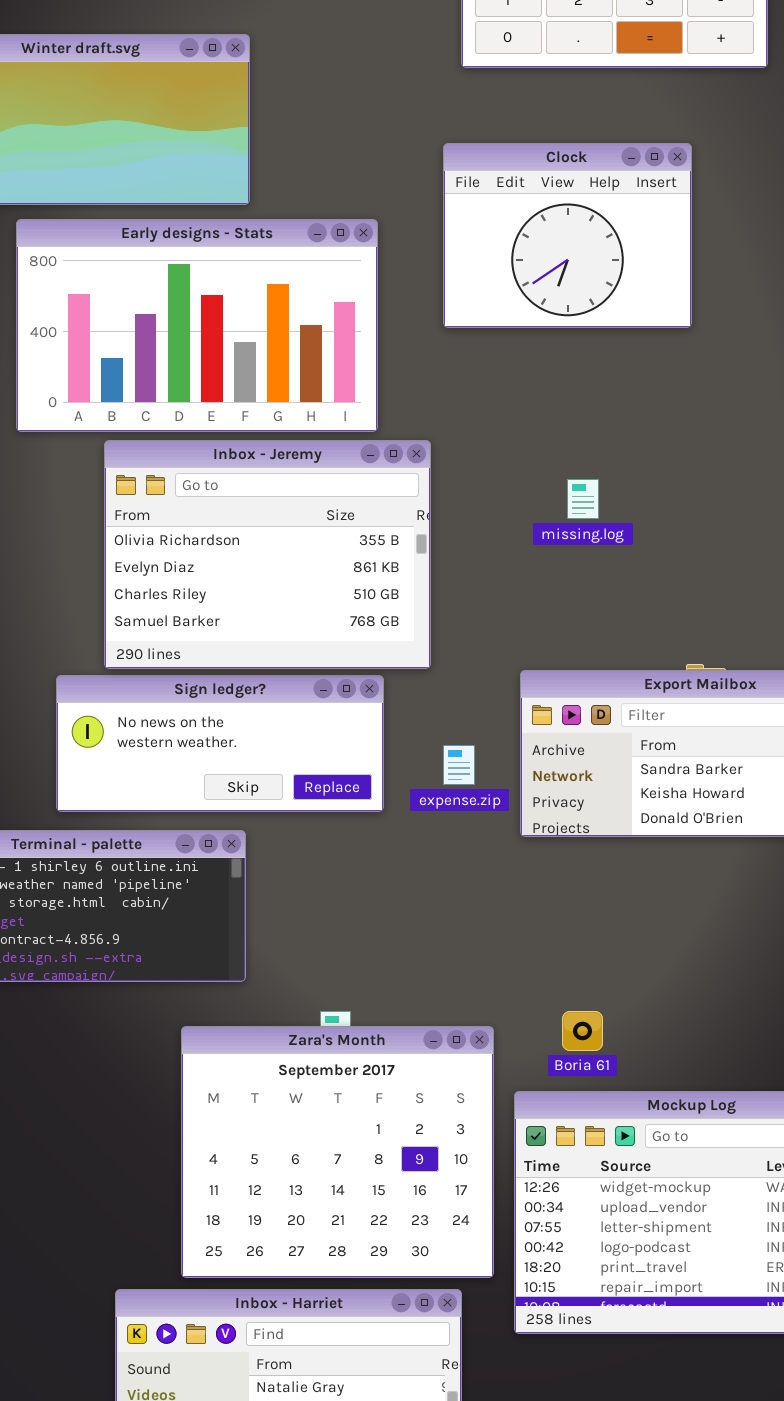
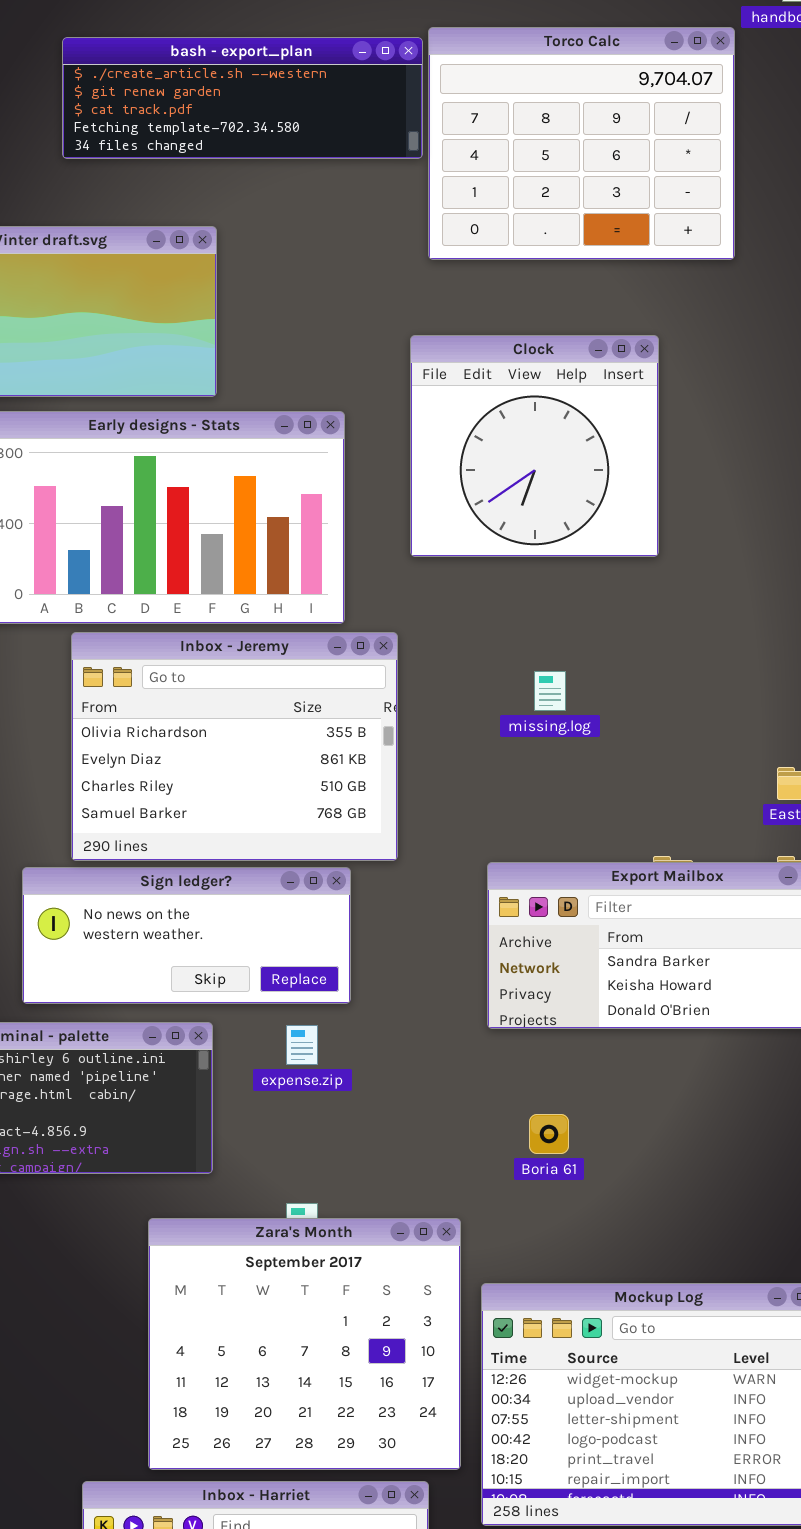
Clock: [443,143,692,328] -> [410,335,659,557], resized
expense.zip: [443,745,475,785] -> [286,1025,318,1065], moved
Boria 61: [562,1011,603,1051] -> [529,1114,569,1154], moved

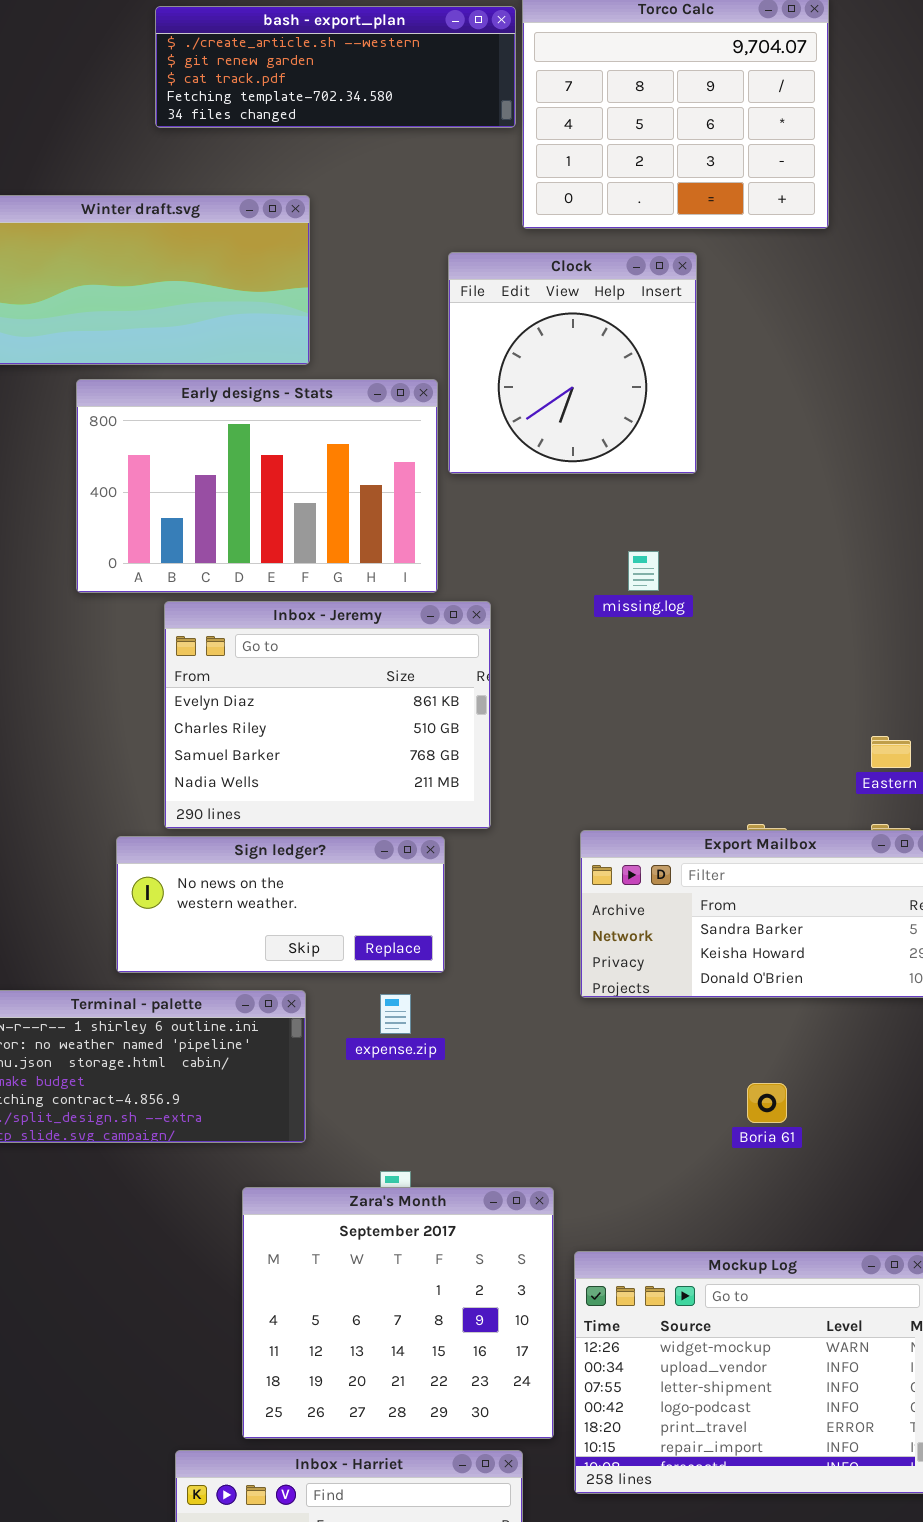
Clock: [410,335,659,557] -> [448,252,697,474], moved
Inbox - Jeremy: [71,632,398,861] -> [164,601,491,829], scrolled down 1 row
missing.log: [534,671,566,711] -> [628,551,659,591], moved
Boria 61: [529,1114,569,1154] -> [747,1083,787,1123], moved

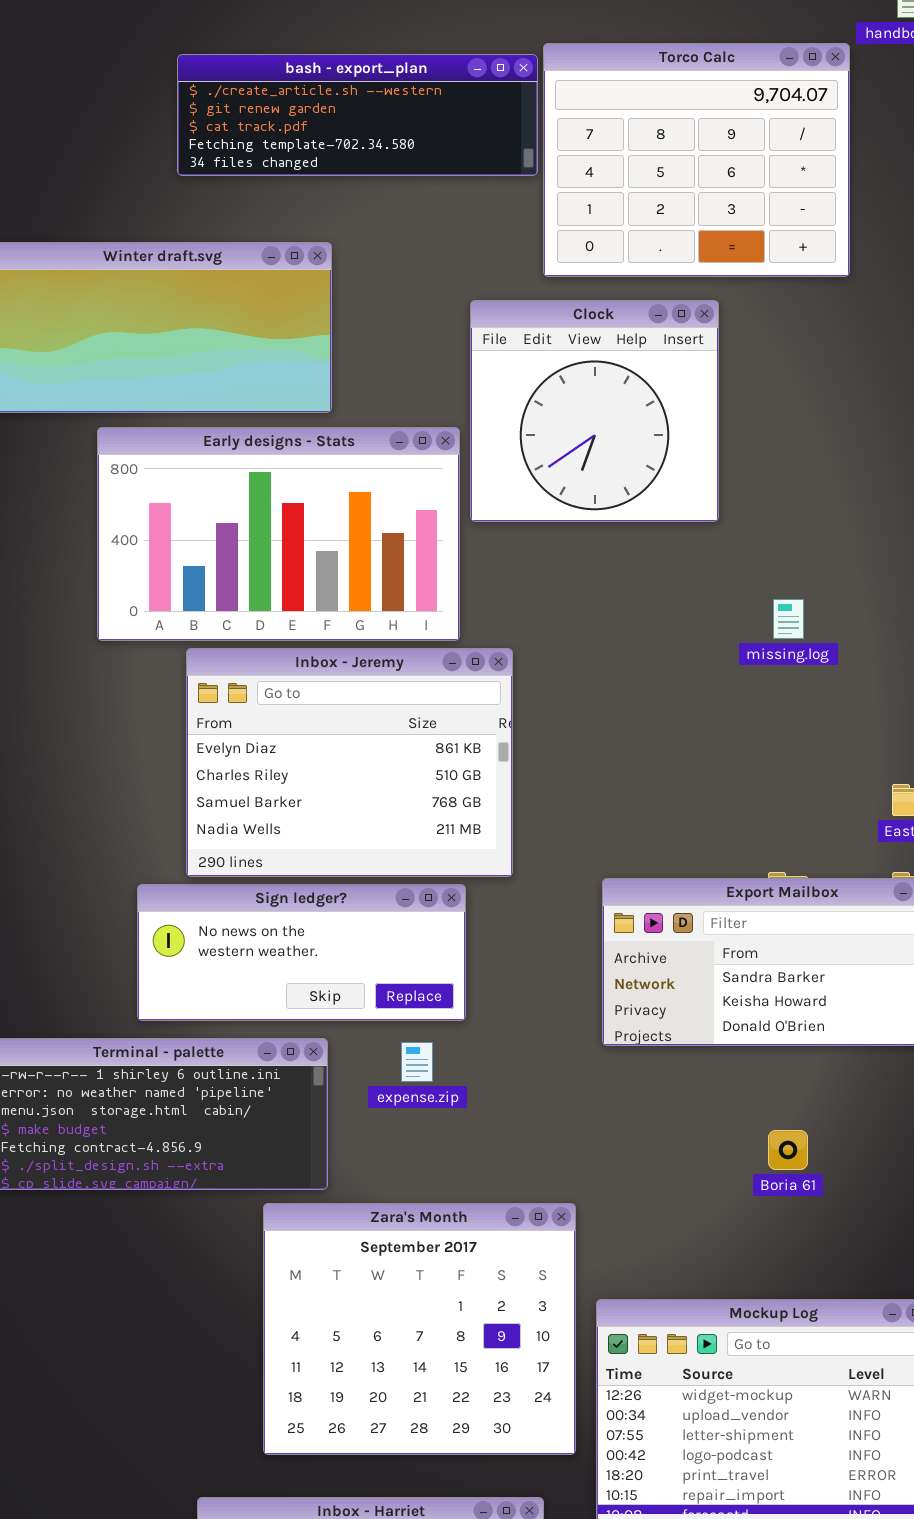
missing.log: [628,551,659,591] -> [773,599,804,639], moved
Zara's Month: [242,1187,554,1439] -> [263,1203,576,1455], moved

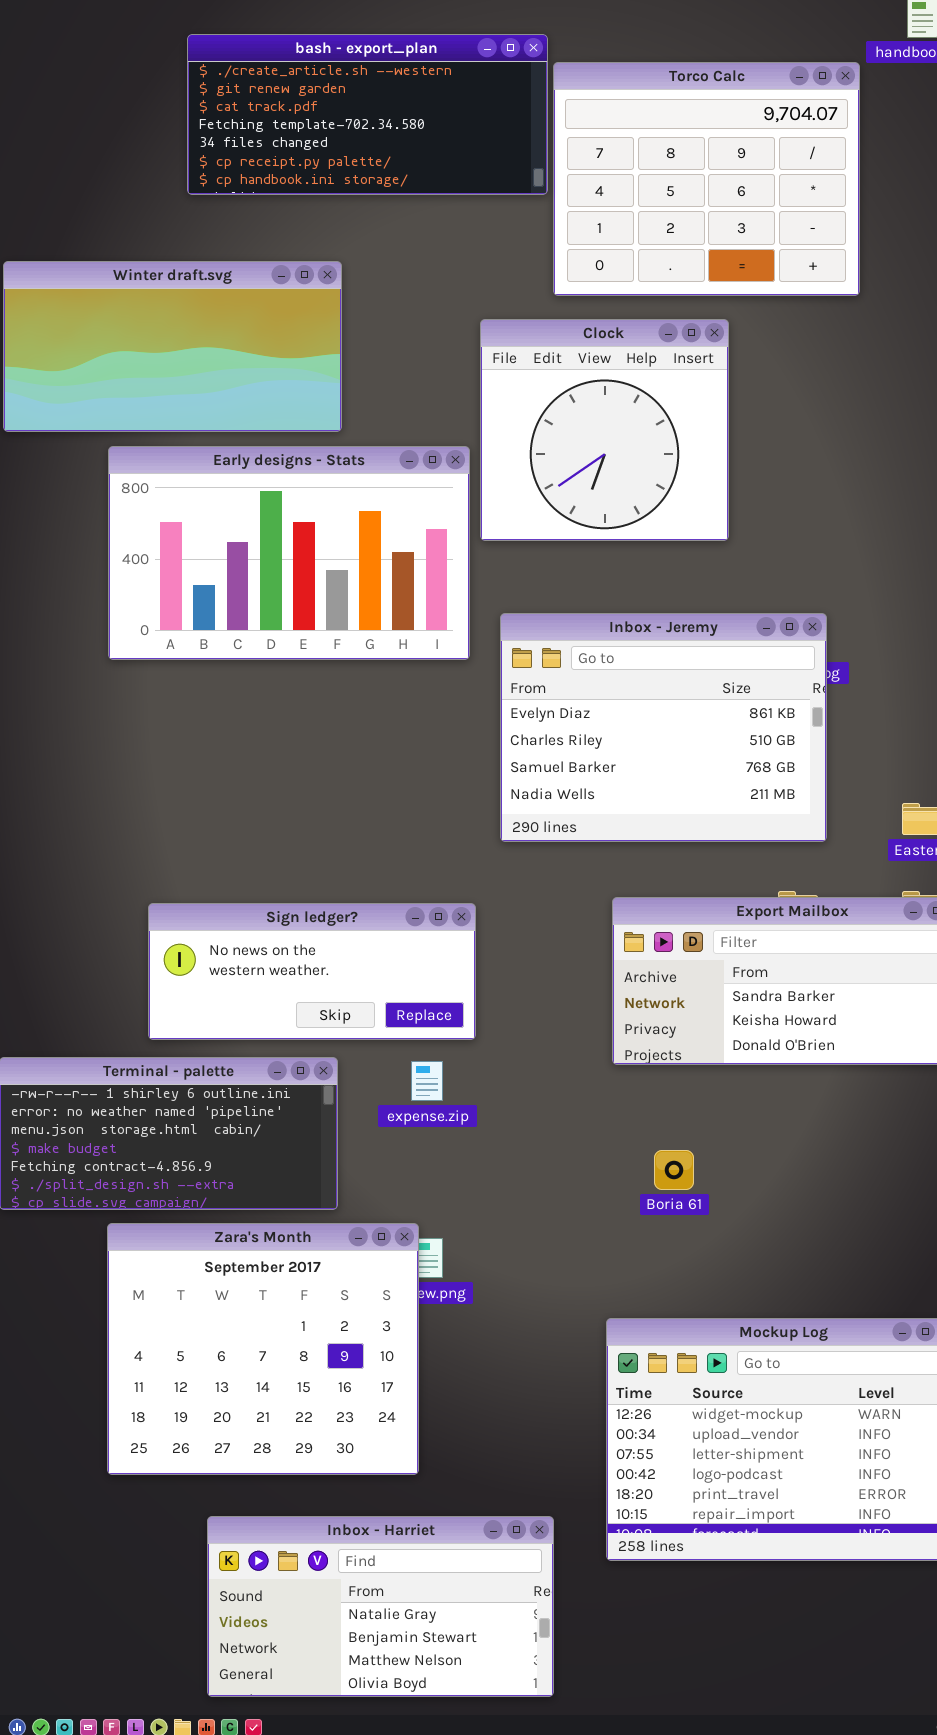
bash - export_plan: [177,54,538,176] -> [187,34,548,195], resized
Inbox - Jeremy: [186,648,513,877] -> [500,613,827,842], moved
Boria 61: [768,1130,808,1170] -> [654,1150,694,1190], moved
Zara's Month: [263,1203,576,1455] -> [107,1223,419,1475], moved

